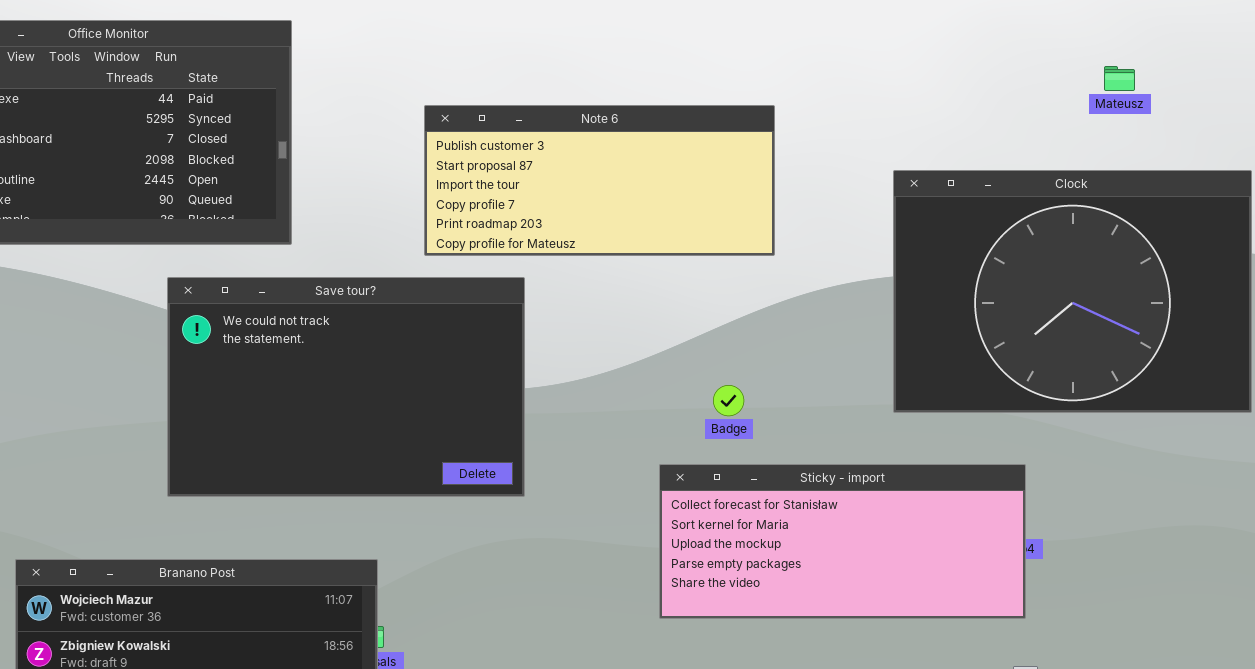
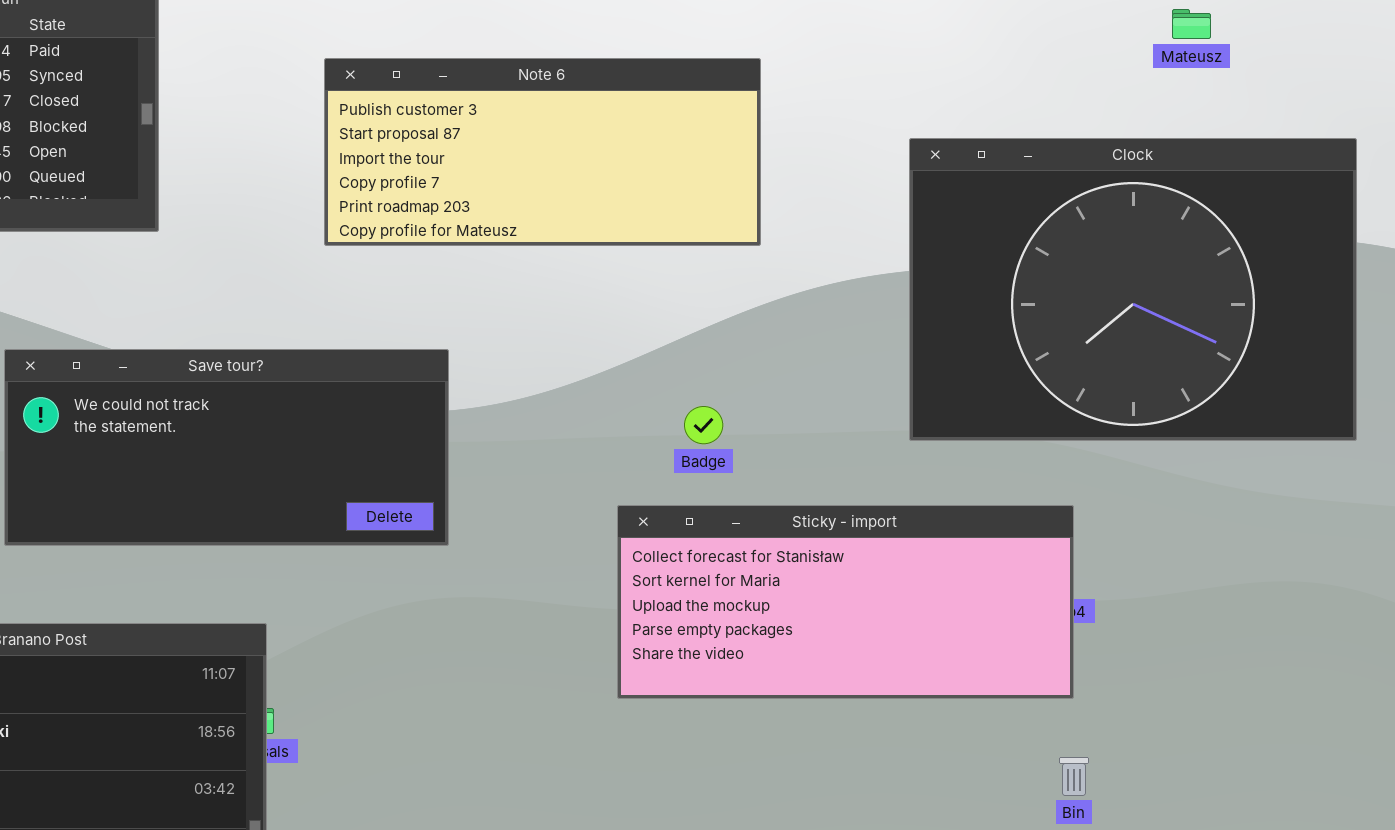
Save tour?: [167,277,525,497] -> [4,349,449,546], resized

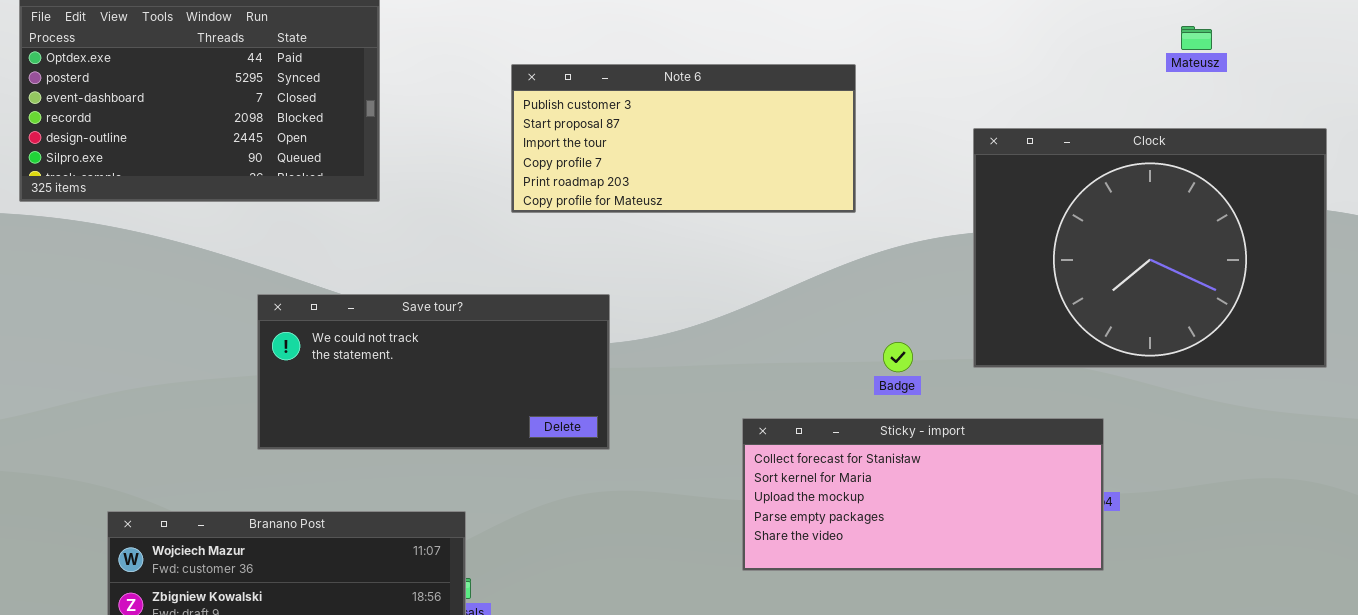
Badge: [684,406,723,444] -> [883,342,913,372], moved

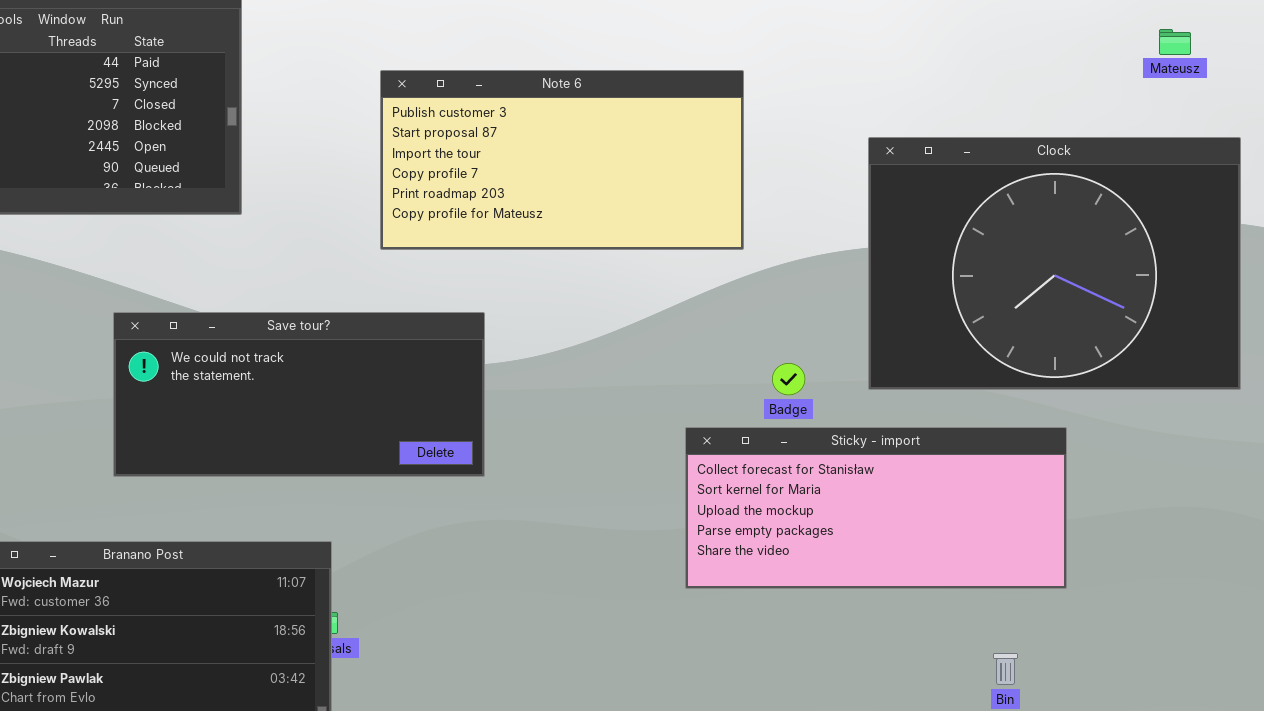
Mateusz: [1181,26,1212,50] -> [1159,29,1191,55], moved
Note 6: [511,64,856,213] -> [380,70,744,250], resized
Sticky - import: [742,418,1104,571] -> [685,427,1067,589], moved

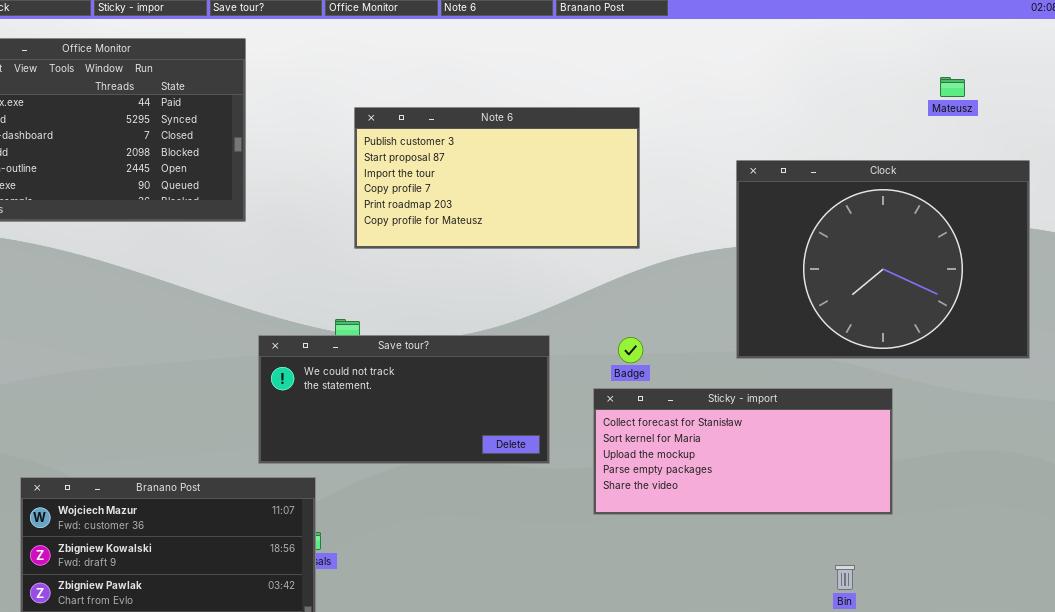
Mateusz: [1159,29,1191,55] -> [940,77,965,97], moved
Save tour?: [113,312,485,477] -> [258,335,550,464], moved
Badge: [772,363,805,395] -> [618,337,643,363], moved

